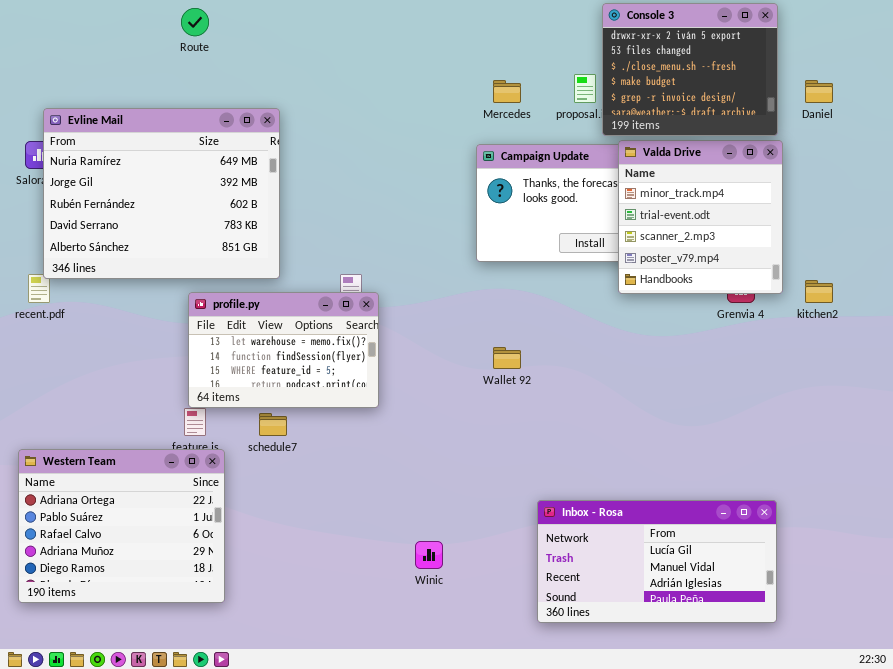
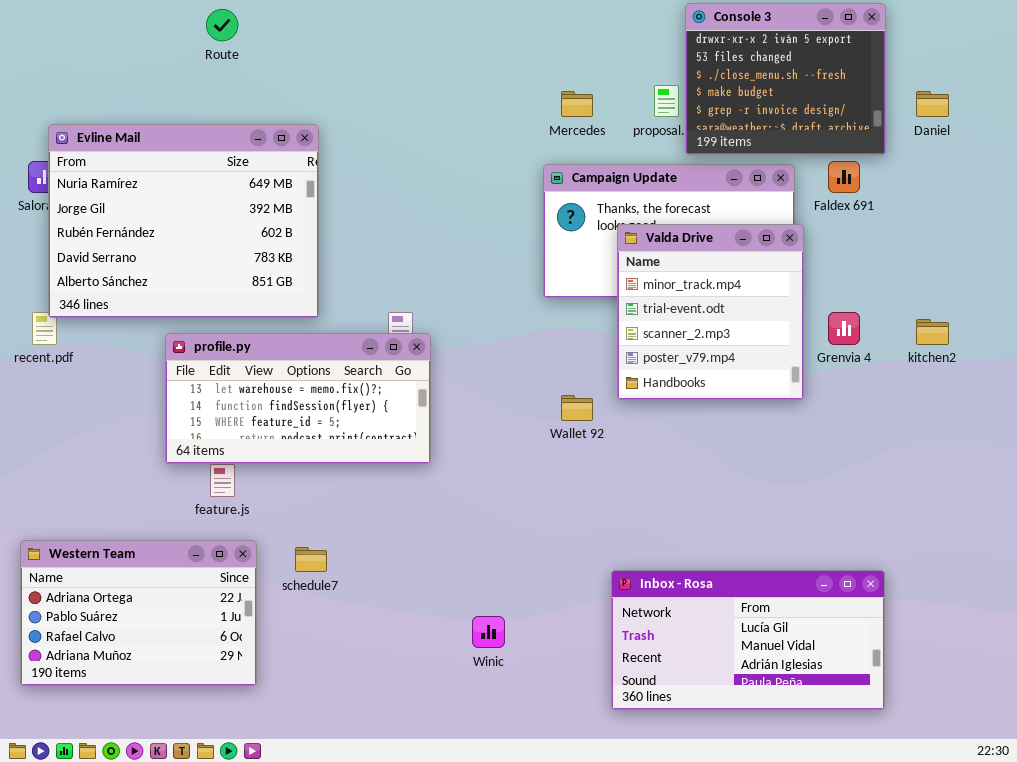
Valda Drive: [618,140,783,294] -> [617,224,804,400], moved
profile.py: [188,292,379,408] -> [165,333,431,464], resized
schedule7: [259,413,287,436] -> [295,547,327,572], moved
Western Team: [18,449,225,603] -> [20,540,257,686], resized

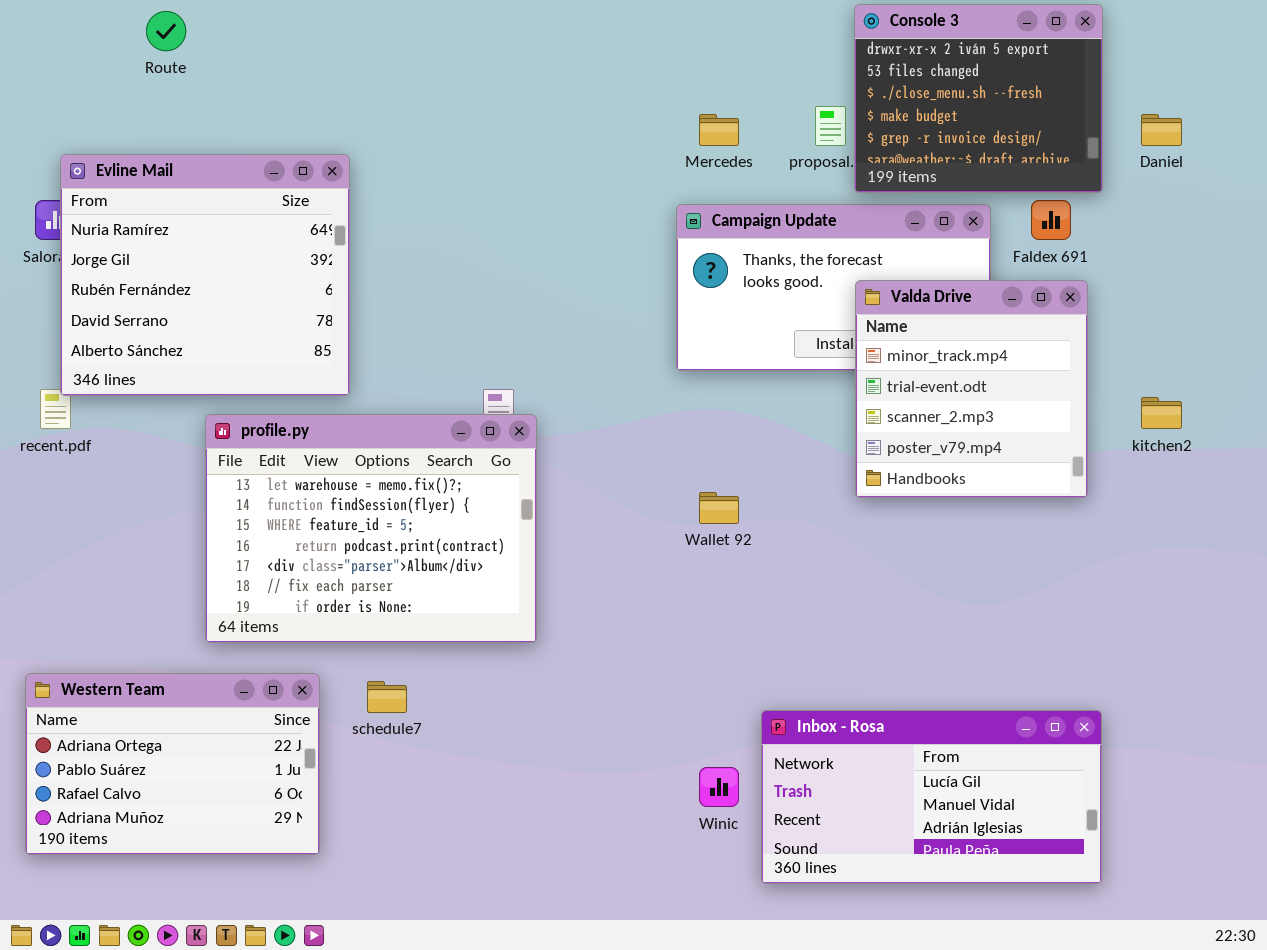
Route: [206,9,238,41] -> [146,11,186,51], moved
Evline Mail: [48,124,319,318] -> [60,154,350,396], resized
Valda Drive: [617,224,804,400] -> [855,280,1088,498], moved
profile.py: [165,333,431,464] -> [205,414,537,643], resized
Winic: [472,616,505,648] -> [699,767,739,807], moved

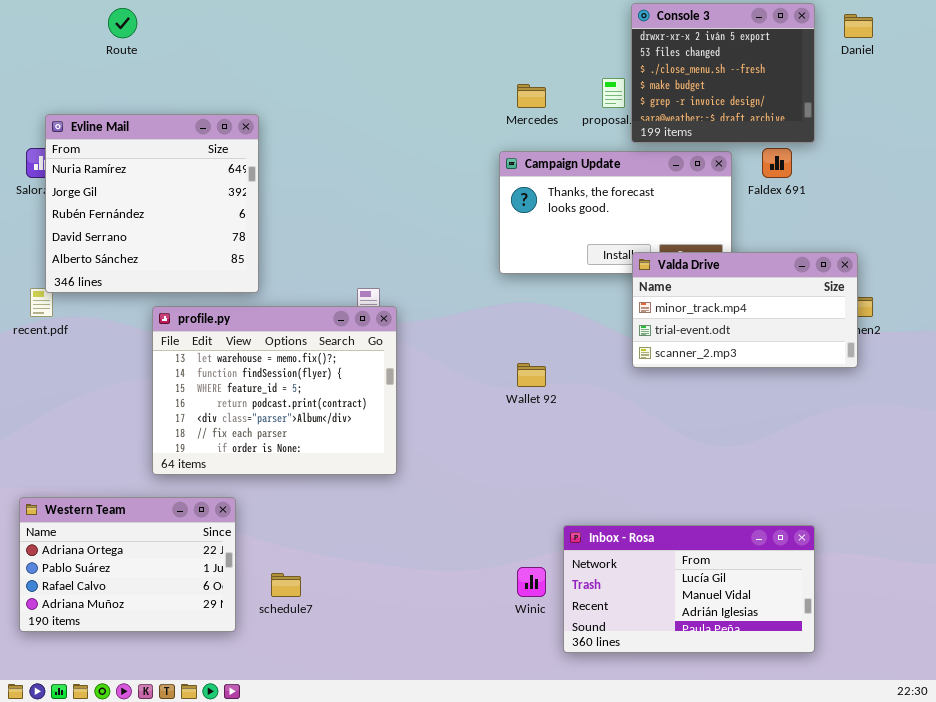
Daniel: [1141,114,1182,146] -> [844,14,873,38], moved
Valda Drive: [855,280,1088,498] -> [632,252,858,368], resized
schedule7: [367,681,407,713] -> [271,573,301,597], moved

